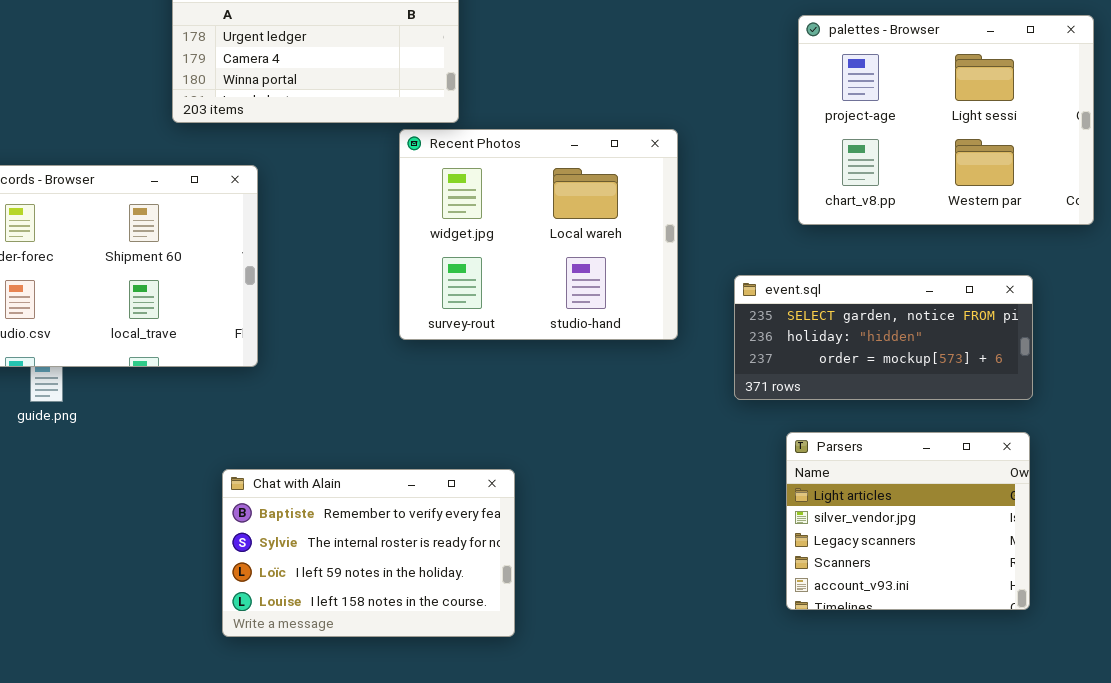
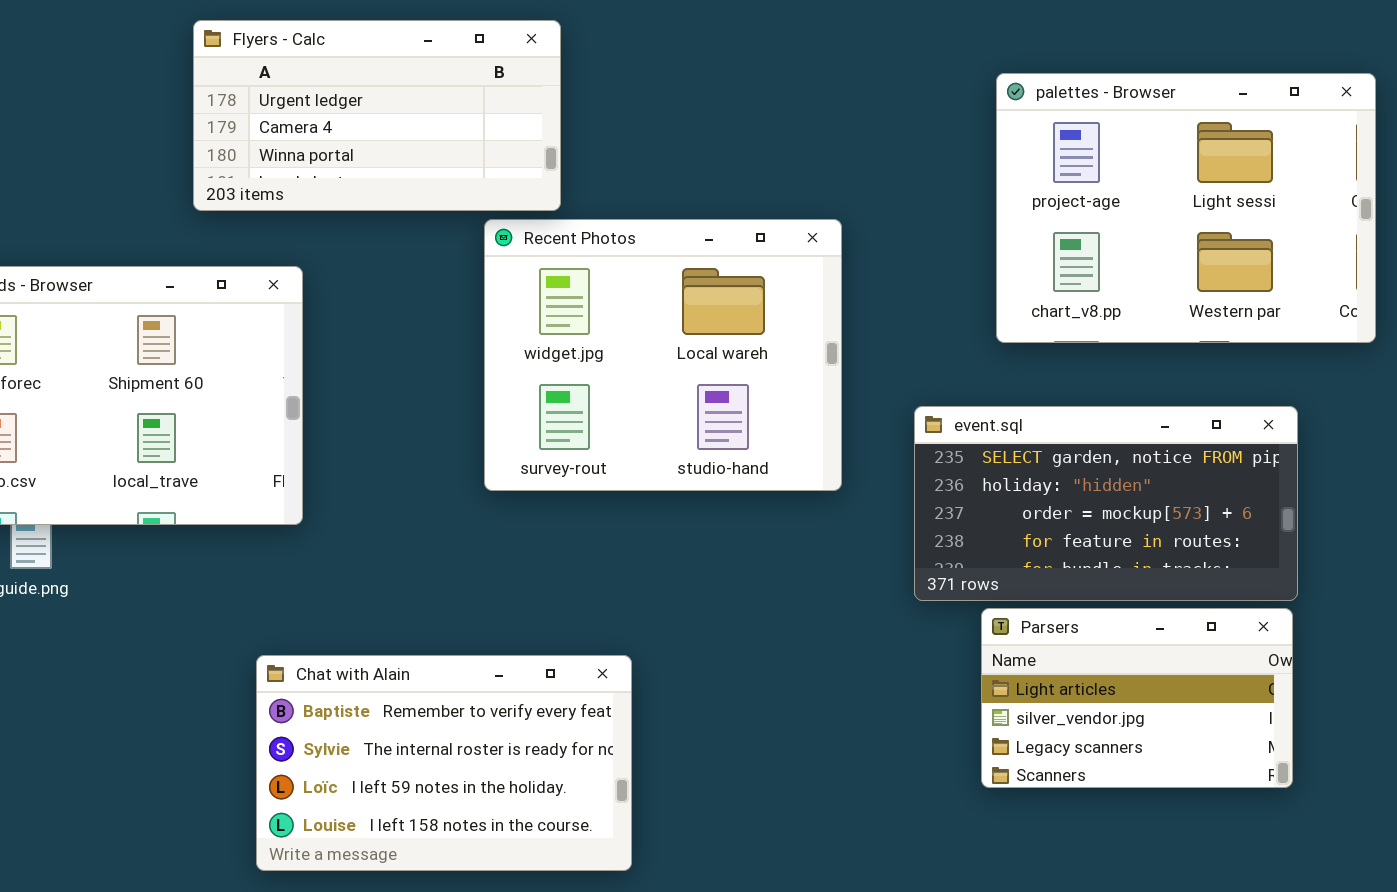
event.sql: [734,275,1033,400] -> [914,406,1298,601], resized
Parsers: [786,432,1030,610] -> [981,608,1293,788], resized

